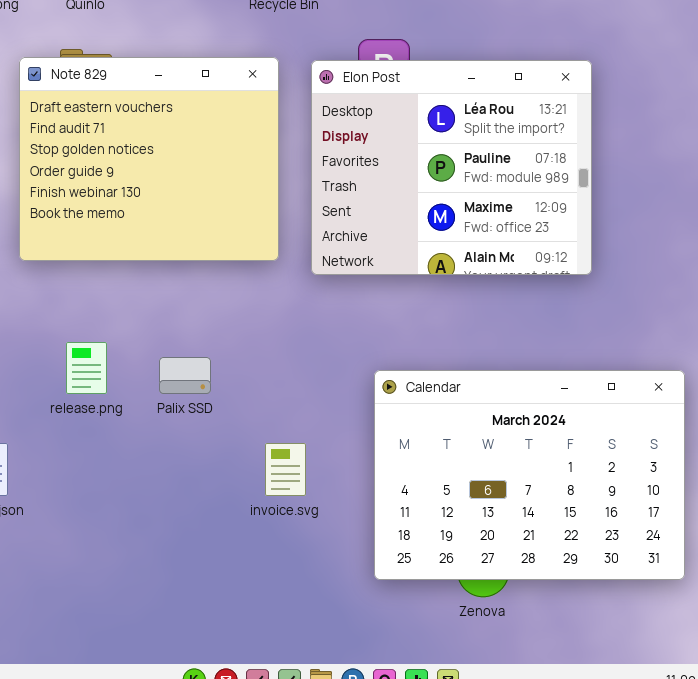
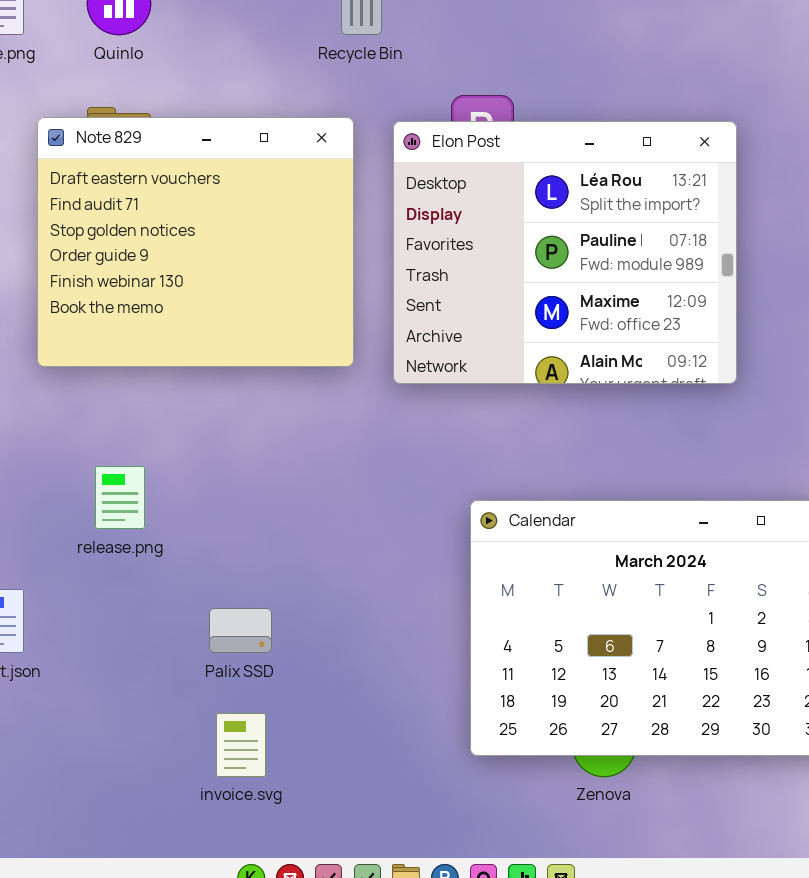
Palix SSD: [159,357,211,394] -> [209,608,272,653], moved
invoice.svg: [265,443,306,496] -> [216,713,266,777], moved

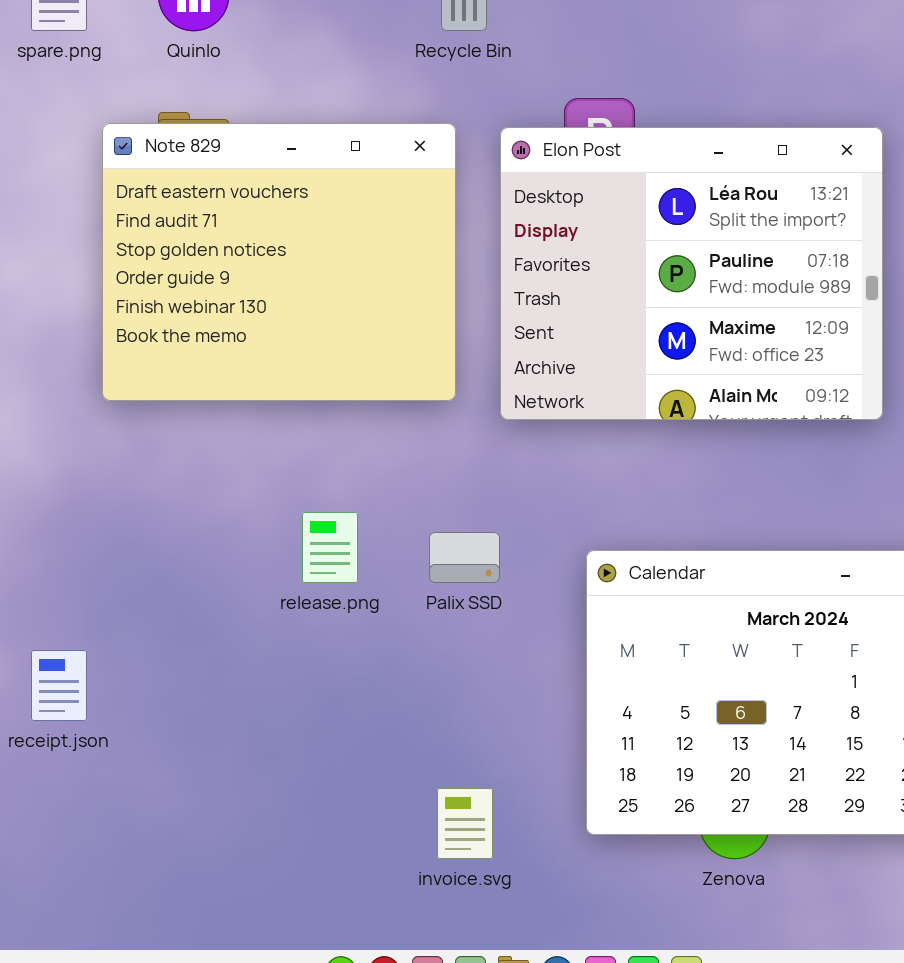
release.png: [95,466,145,529] -> [302,512,358,583], moved
Palix SSD: [209,608,272,653] -> [429,532,500,583], moved
invoice.svg: [216,713,266,777] -> [437,788,493,859], moved

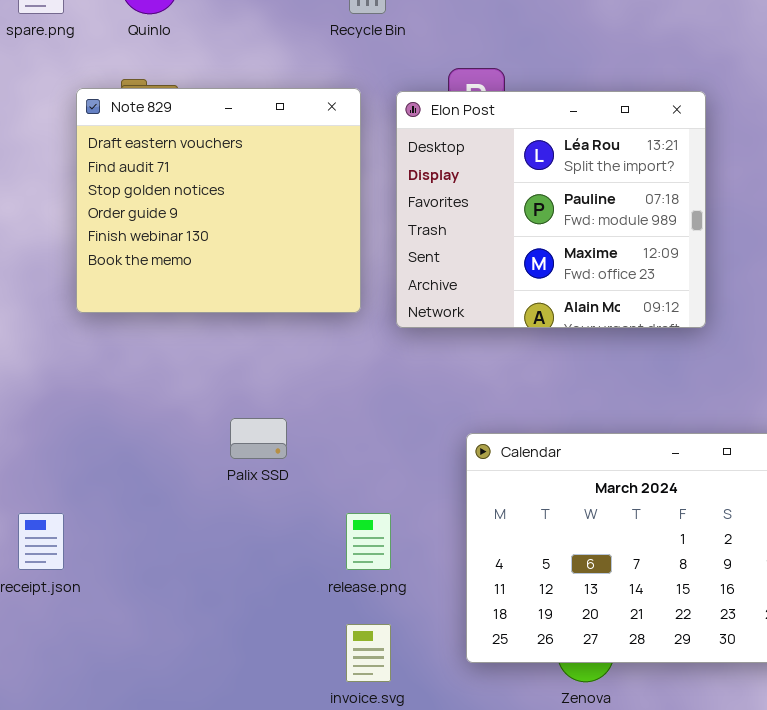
release.png: [302,512,358,583] -> [346,513,391,570], moved
Palix SSD: [429,532,500,583] -> [230,418,287,459], moved

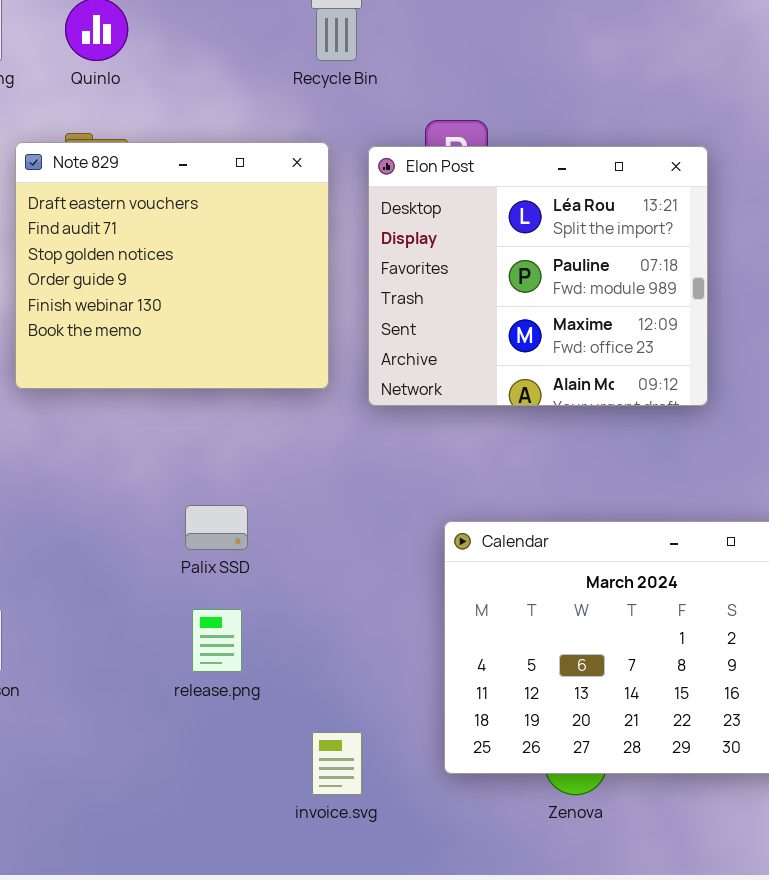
release.png: [346,513,391,570] -> [192,609,242,672], moved

